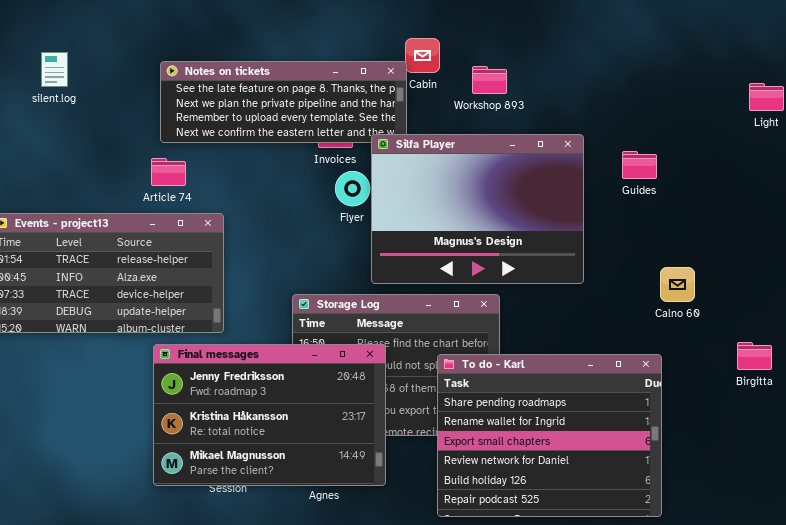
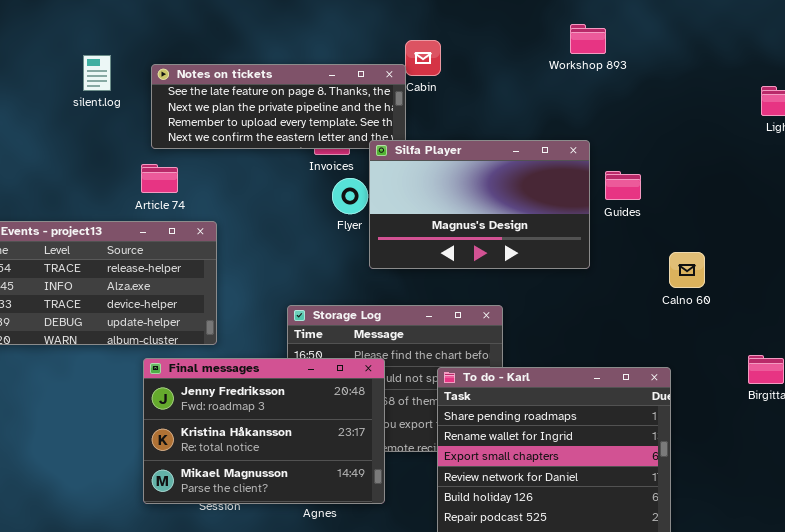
silent.log: [41,52,68,87] -> [83,55,111,91], moved
Workshop 893: [472,66,507,94] -> [570,24,606,54], moved
Silfa Player: [371,134,584,284] -> [369,140,590,269], resized
Guides: [622,151,657,179] -> [605,171,641,200], moved
Calno 60: [660,267,695,302] -> [669,252,705,288], moved

